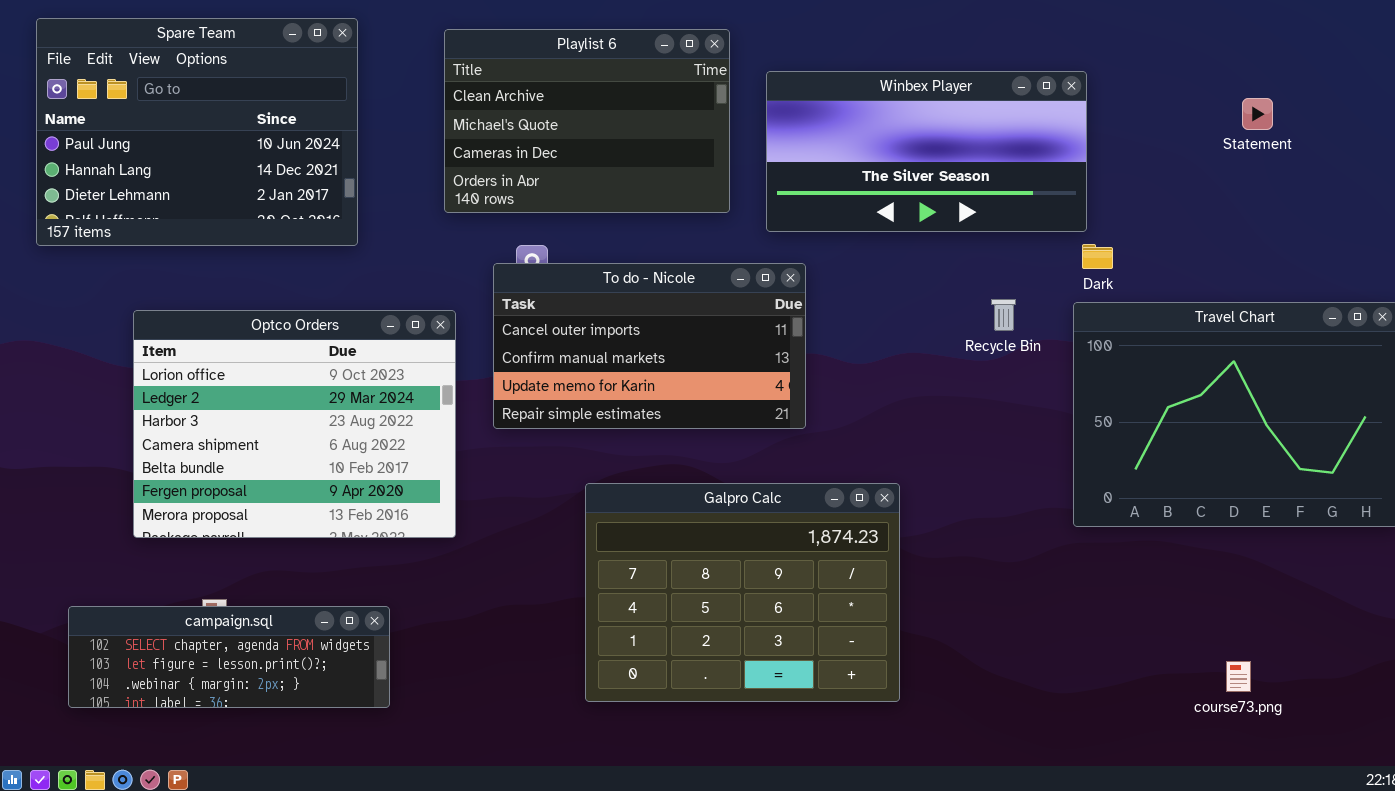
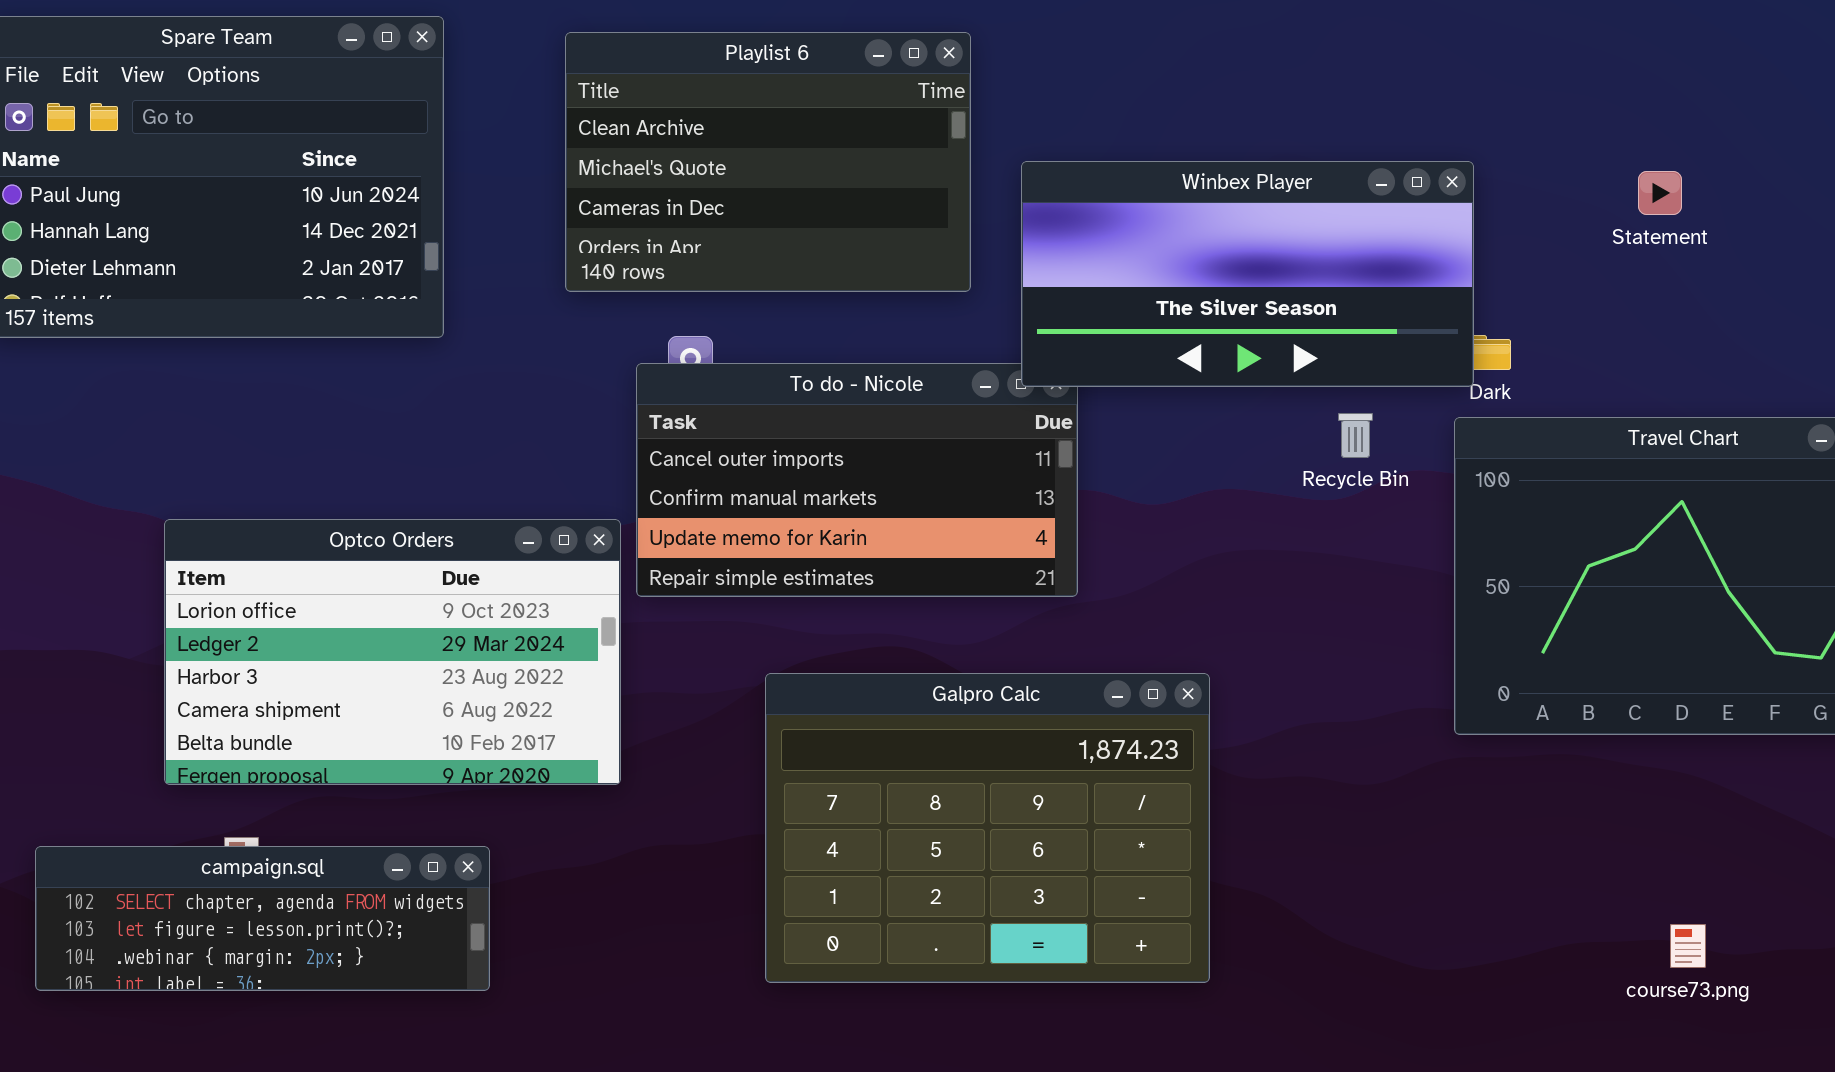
Winbex Player: [766,71,1087,232] -> [1021,161,1474,387], moved
Statement: [1242,98,1273,130] -> [1638,171,1682,215], moved
Optco Orders: [133,310,456,538] -> [164,519,621,785], moved, resized

